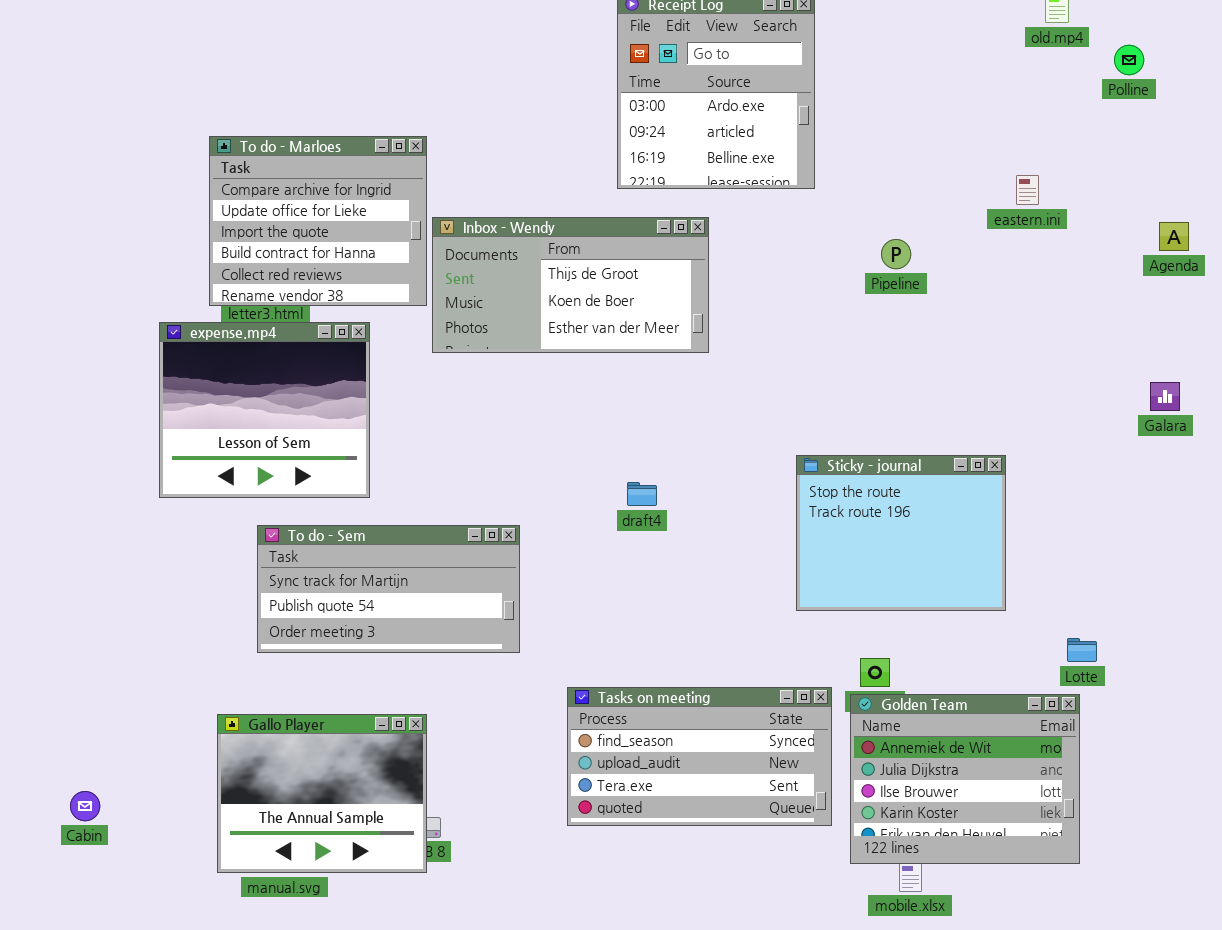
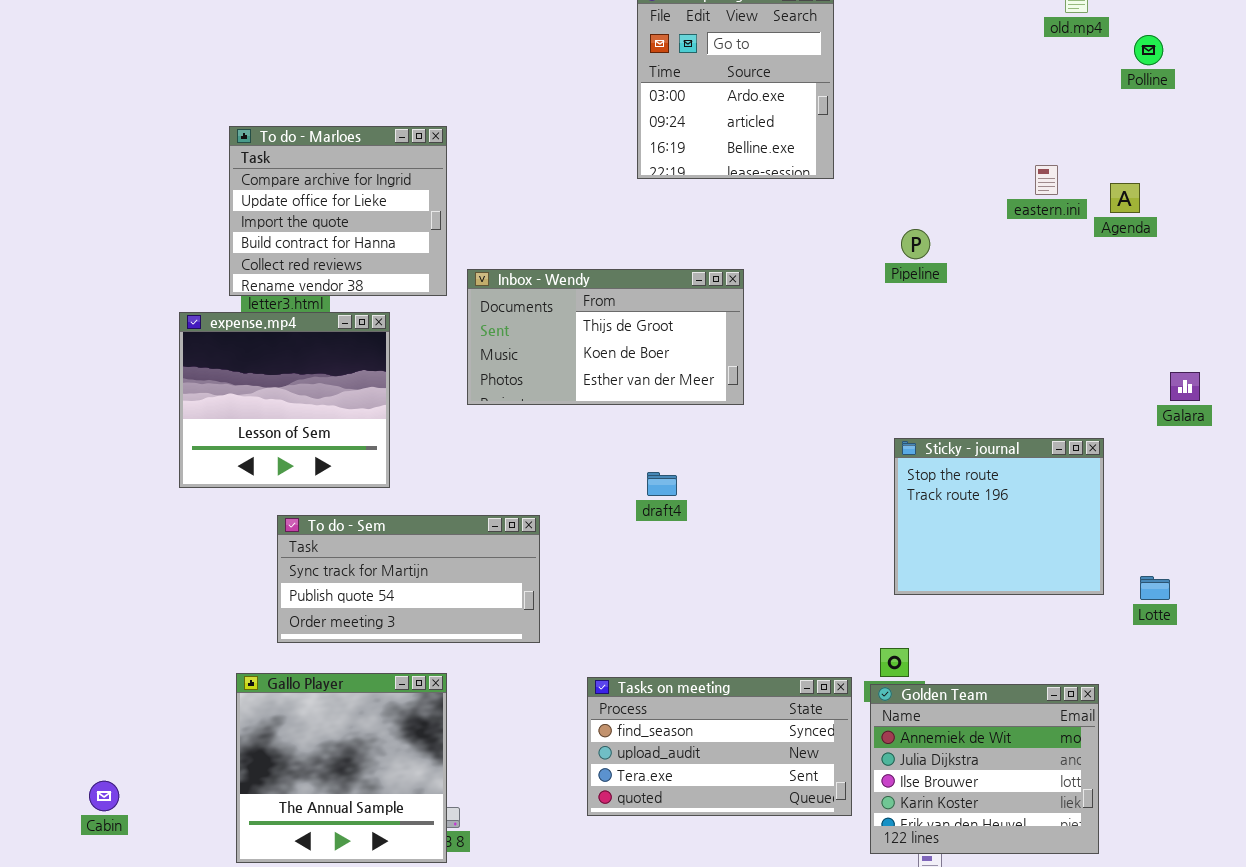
Inbox - Wendy: [432,217,709,353] -> [467,269,744,405], moved
Agenda: [1159,222,1189,251] -> [1110,183,1140,213], moved
Sticky - journal: [796,455,1006,611] -> [894,438,1104,595], moved
Lotte: [1067,638,1097,662] -> [1140,576,1170,600], moved
Gallo Player: [217,714,427,873] -> [236,673,447,863], resized

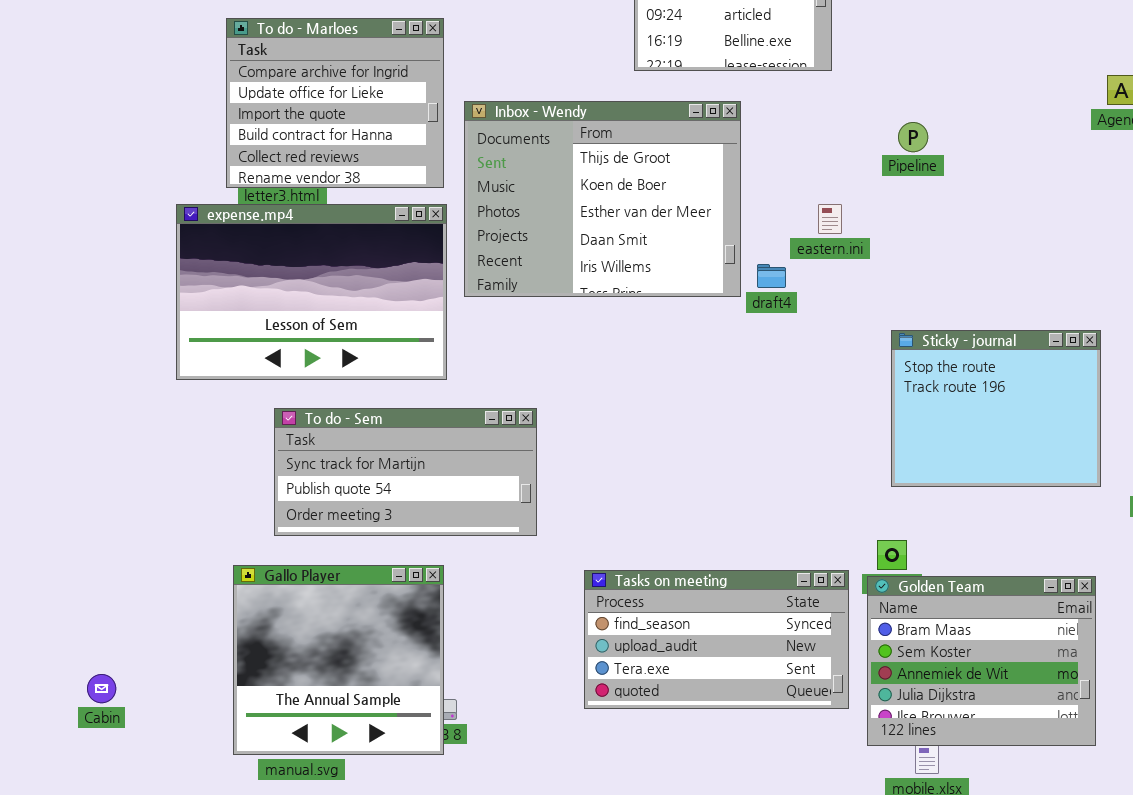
eastern.ini: [1035,165,1058,195] -> [818,204,842,234], moved
Inbox - Wendy: [467,269,744,405] -> [464,101,741,297], resized
expense.mp4: [179,312,390,488] -> [176,204,447,380], resized
draft4: [647,472,677,496] -> [757,264,786,288], moved
Golden Team: [870,684,1099,854] -> [867,576,1096,746], scrolled up 2 rows

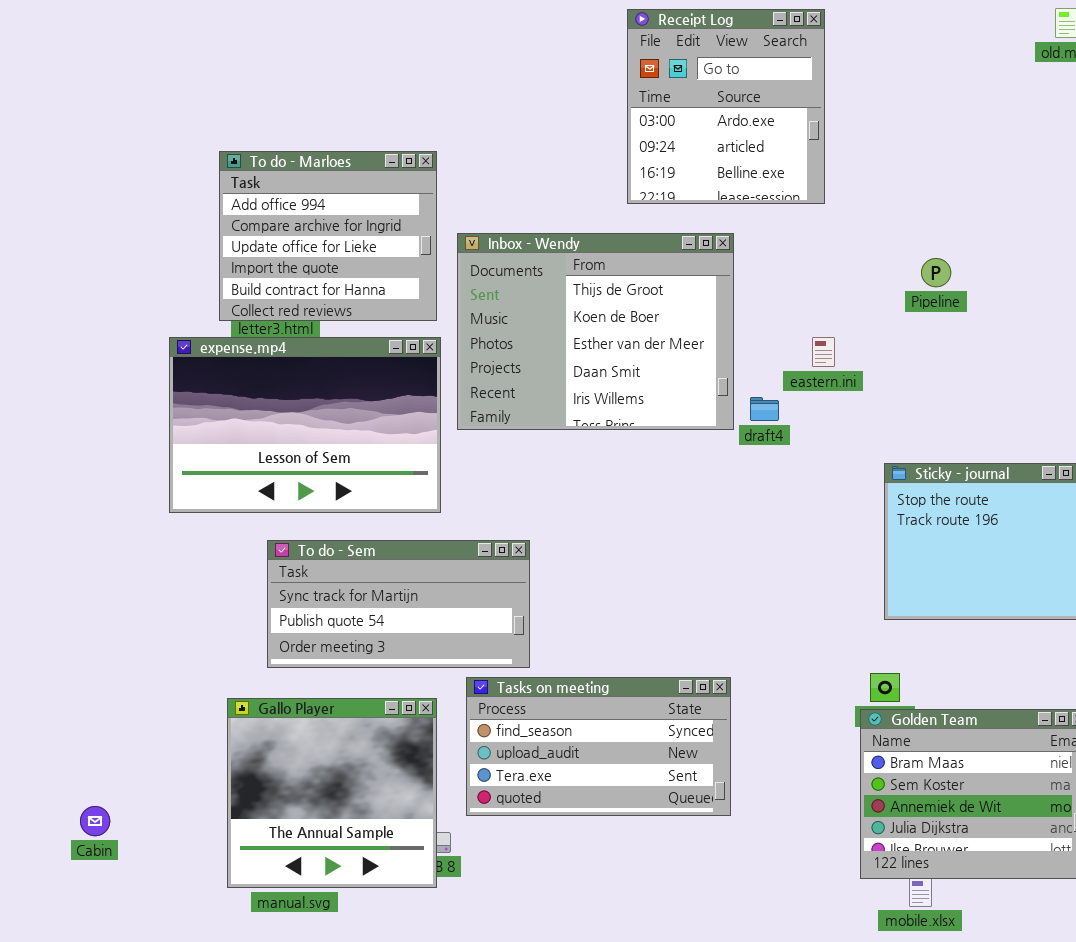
To do - Marloes: [226,18,444,188] -> [219,151,437,321], scrolled up 1 row
Pipeline: [898,122,928,152] -> [921,258,951,287], moved
Tasks on meeting: [584,570,849,709] -> [466,677,731,816], moved

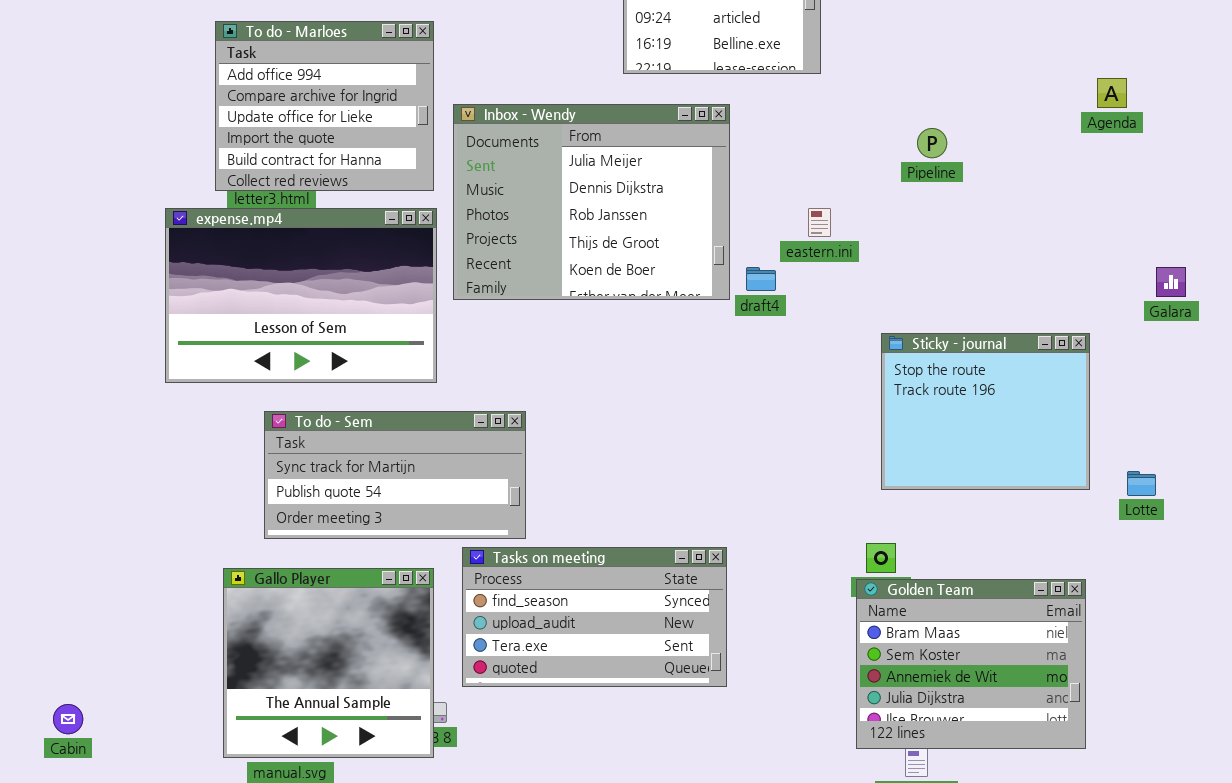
Inbox - Wendy: [457,233,734,430] -> [453,104,730,300], scrolled up 3 rows
Cabin: [80,806,110,836] -> [53,704,83,734], moved

